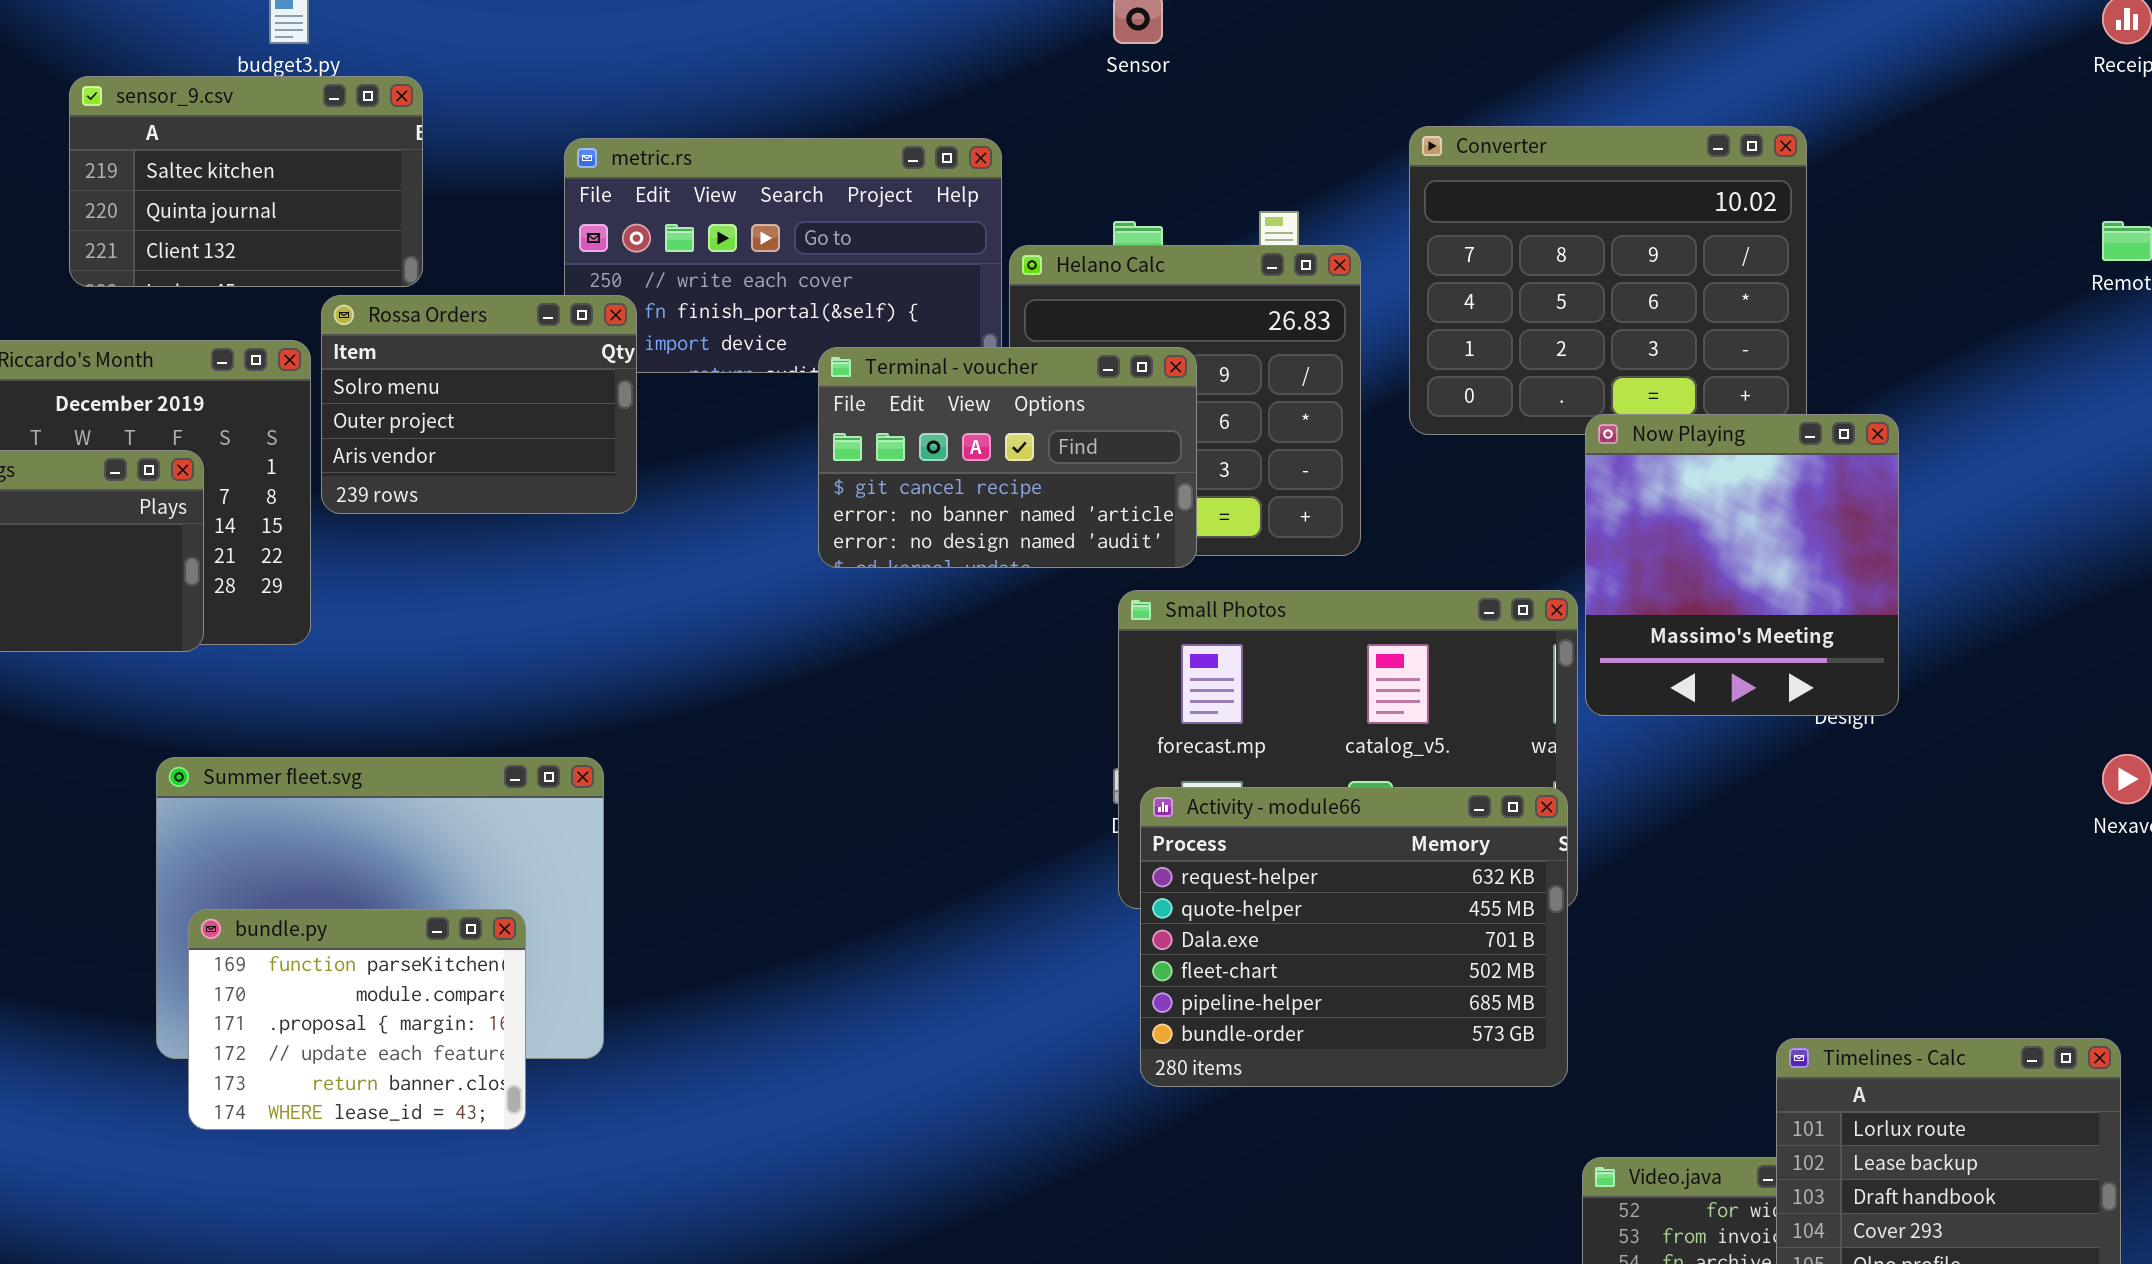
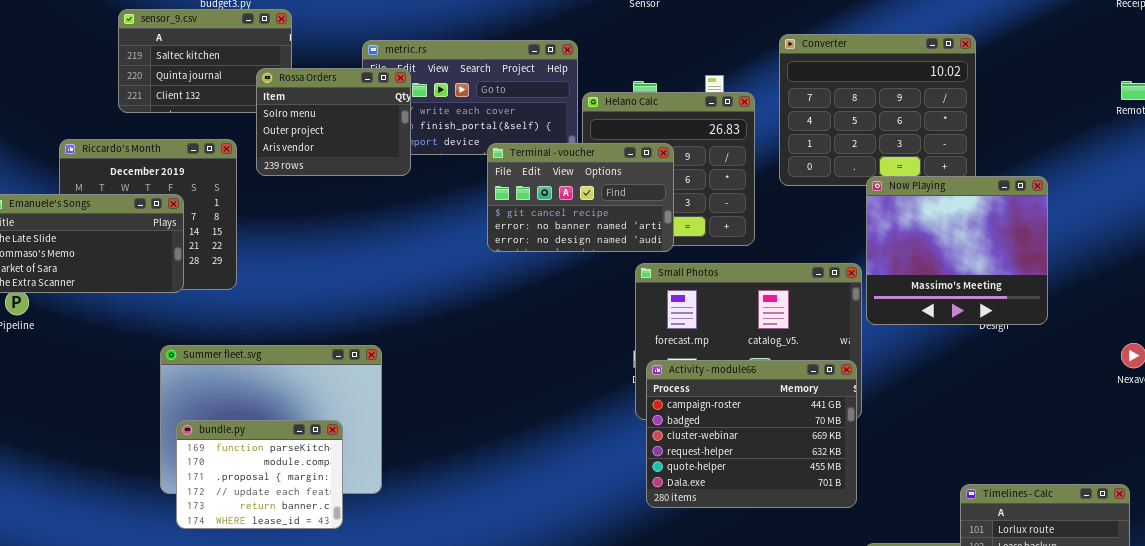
Rossa Orders: [321,295,637,514] -> [256,68,411,176], moved
Now Playing: [1585,414,1899,716] -> [866,176,1048,325], resized
Activity - module66: [1140,787,1568,1087] -> [646,360,857,508], scrolled up 3 rows

